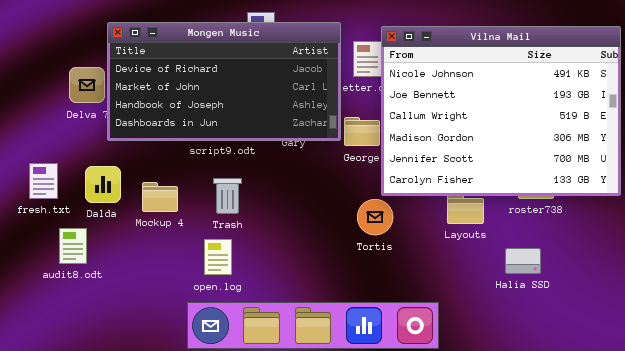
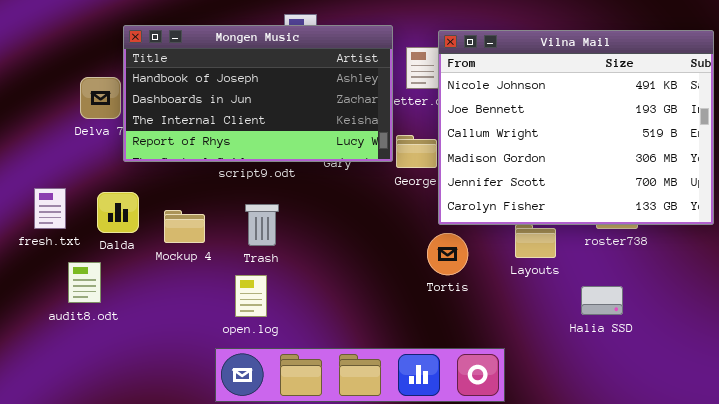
Mongen Music: [107,22,341,141] -> [123,25,393,162], scrolled down 2 rows
Tortis: [357,199,393,235] -> [427,233,468,275], moved

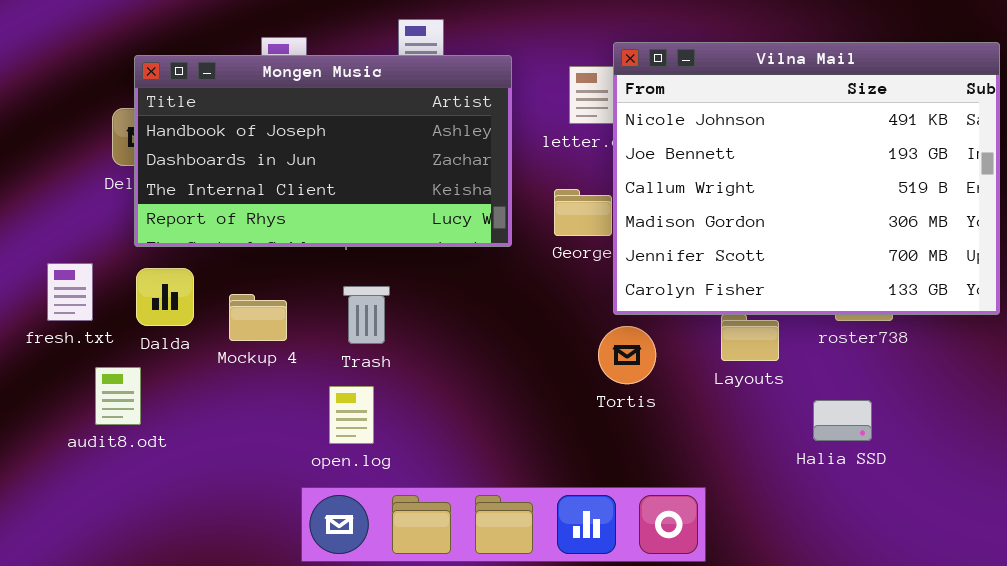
Mongen Music: [123,25,393,162] -> [134,55,512,247], moved

